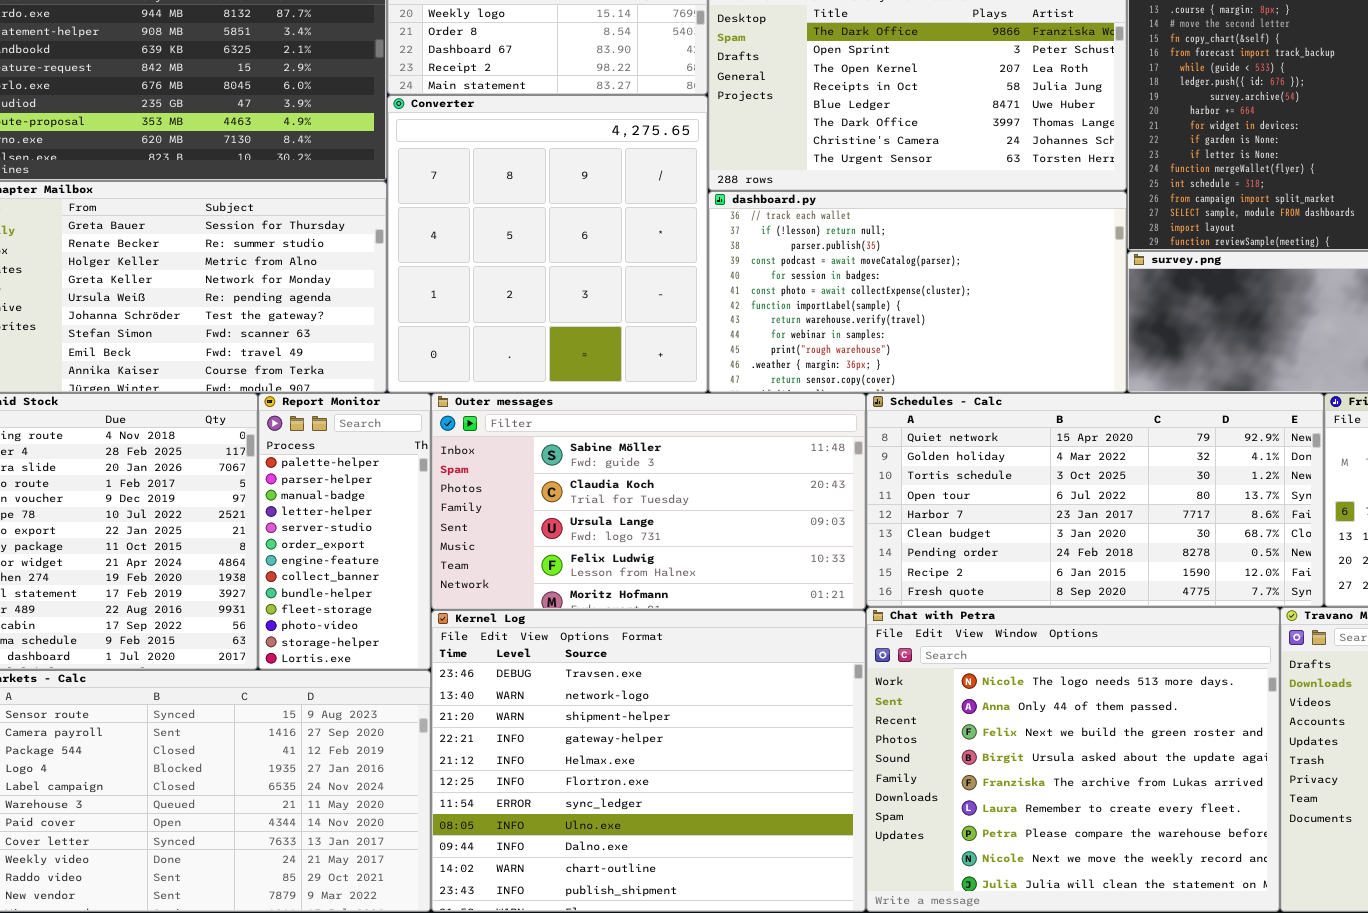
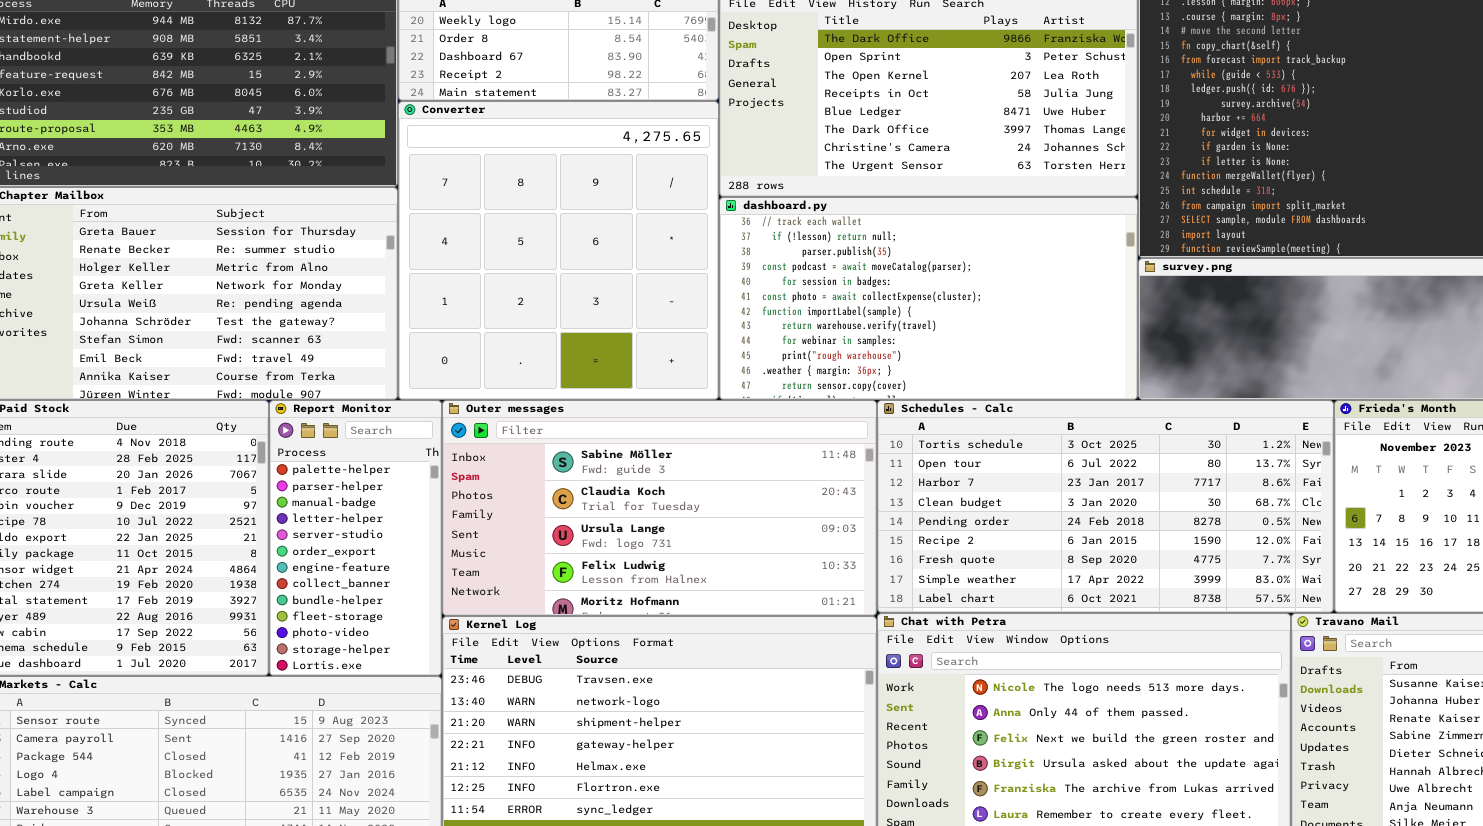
Schedules - Calc: [866,393,1324,607] -> [877,400,1334,613], scrolled down 2 rows

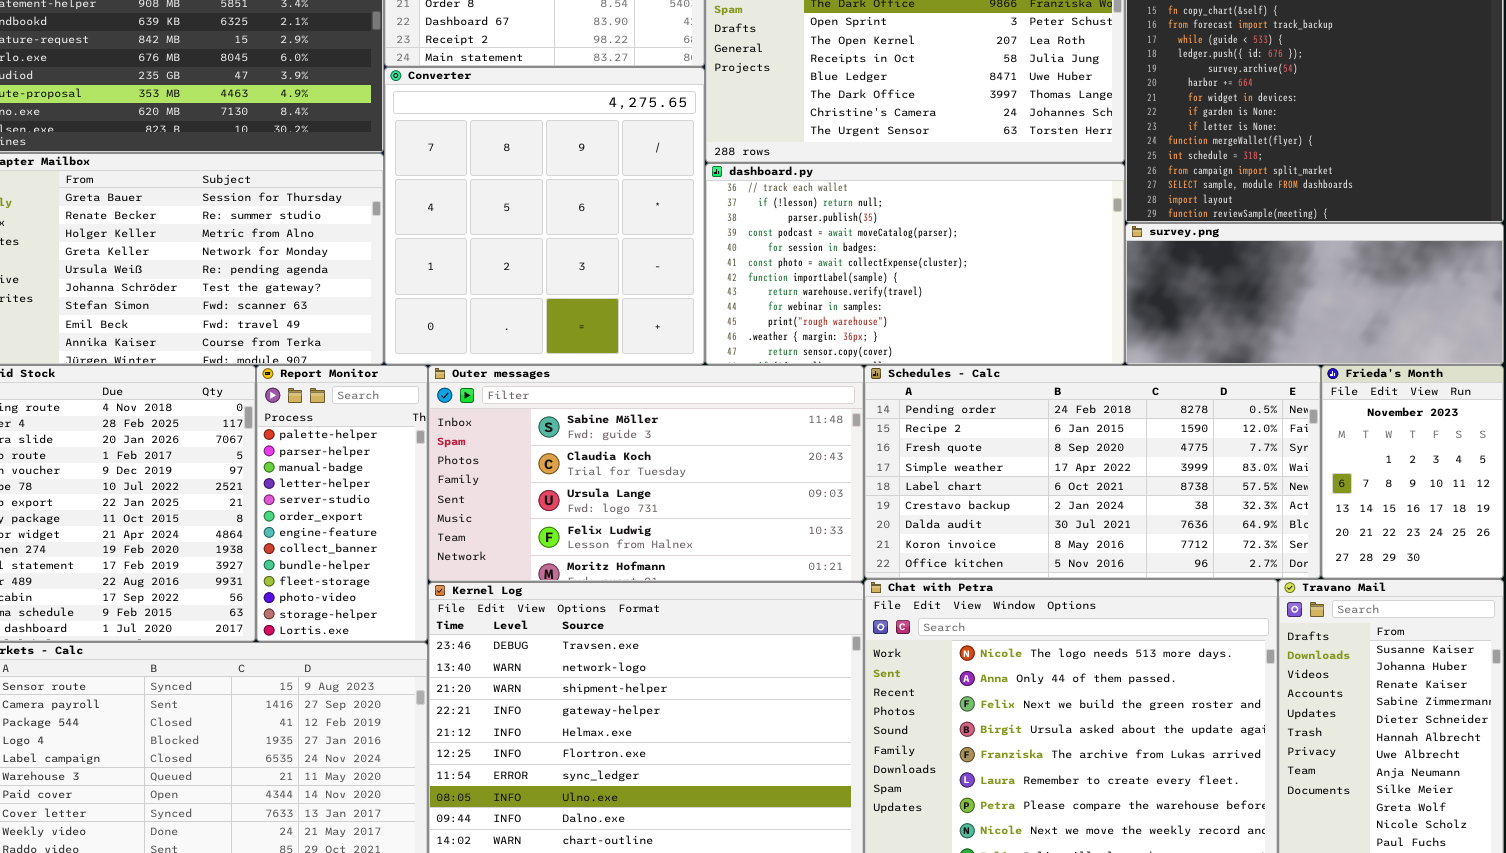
Schedules - Calc: [877,400,1334,613] -> [864,365,1321,579], scrolled down 4 rows

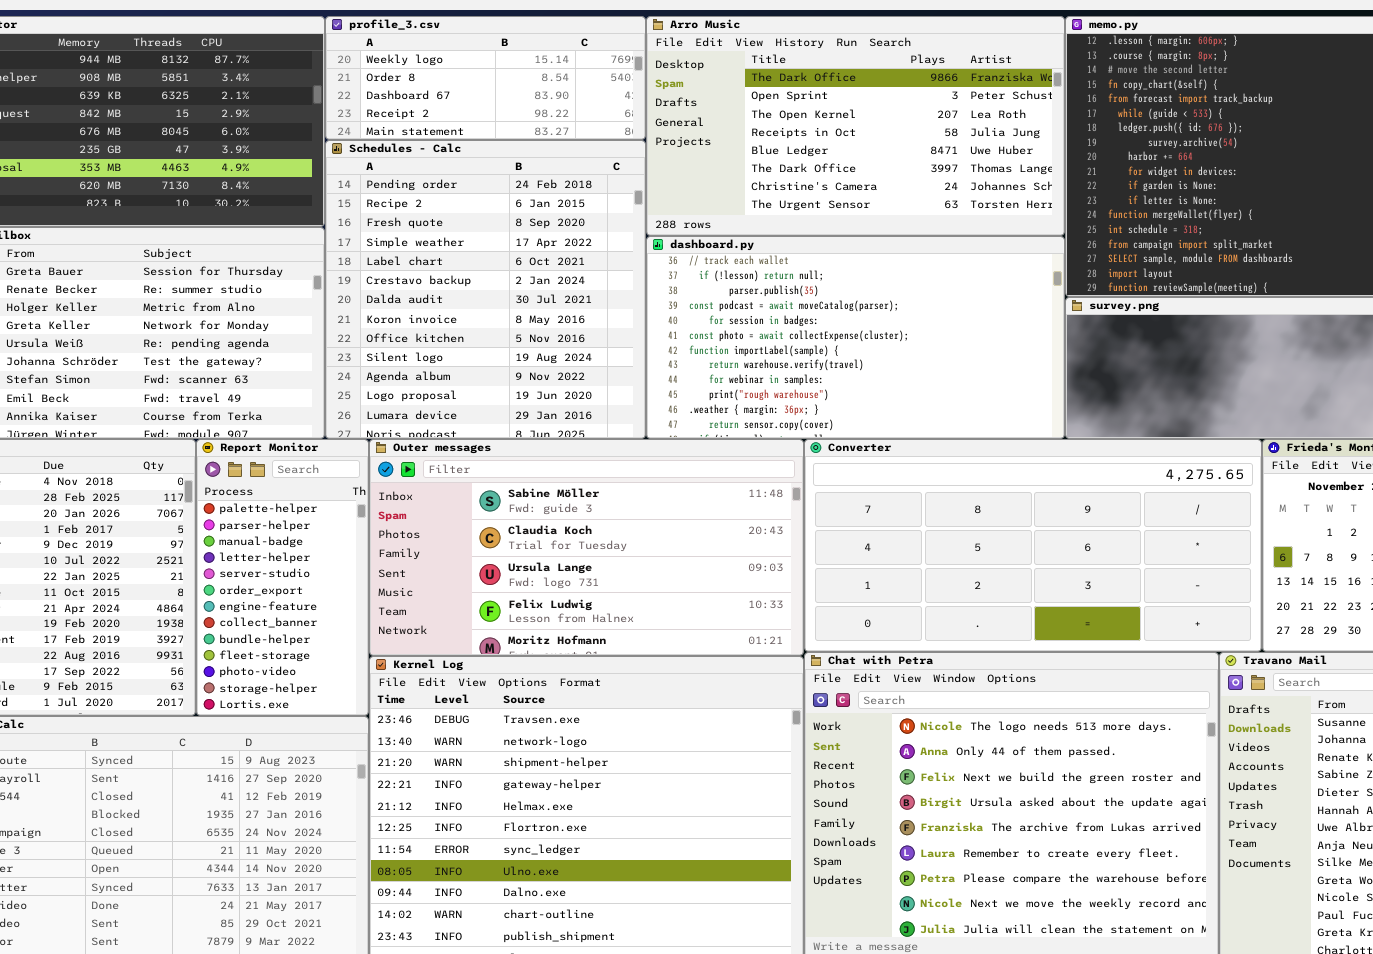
Converter: [384,67,705,365] -> [804,439,1262,652], moved, resized
Schedules - Calc: [864,365,1321,579] -> [325,140,646,439], moved, resized

